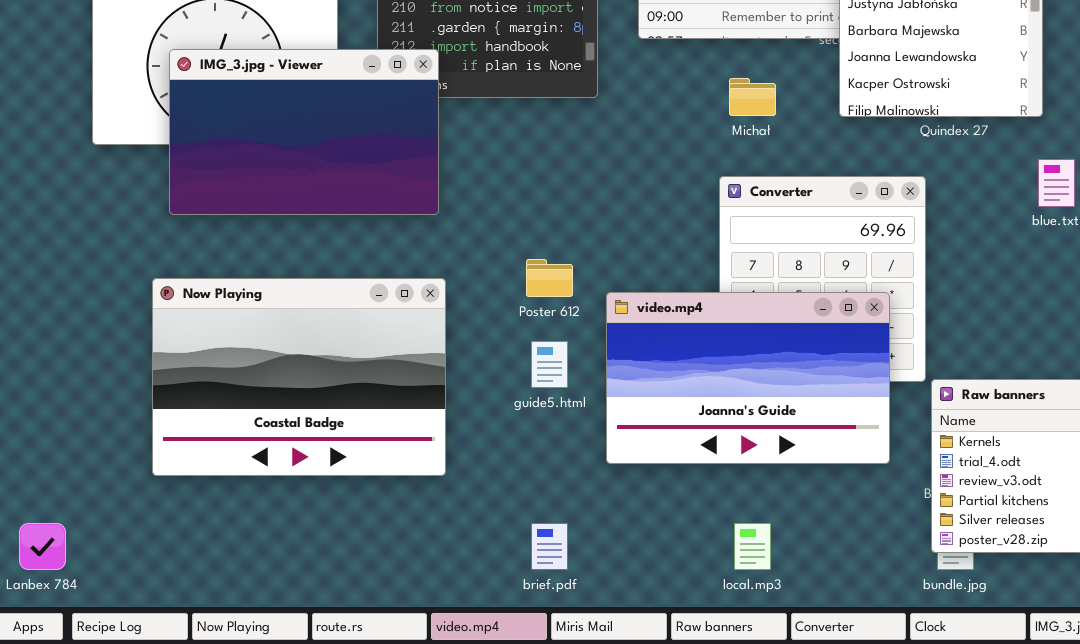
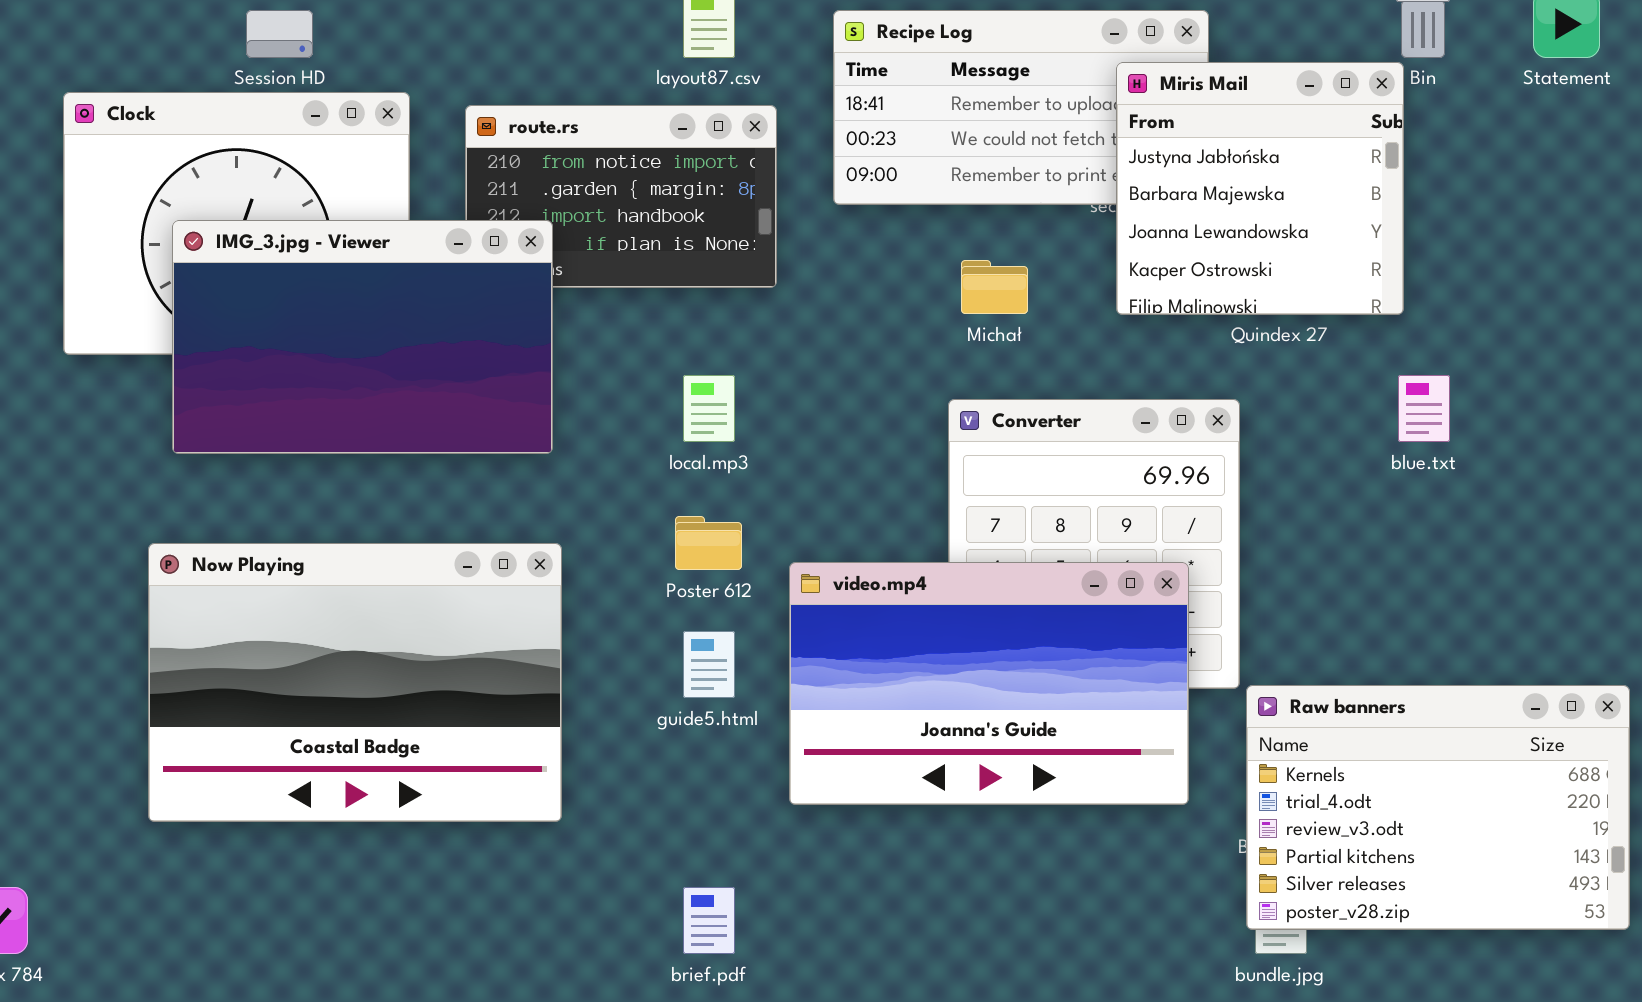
local.mp3: [734,523,771,570] -> [683,375,735,442], moved

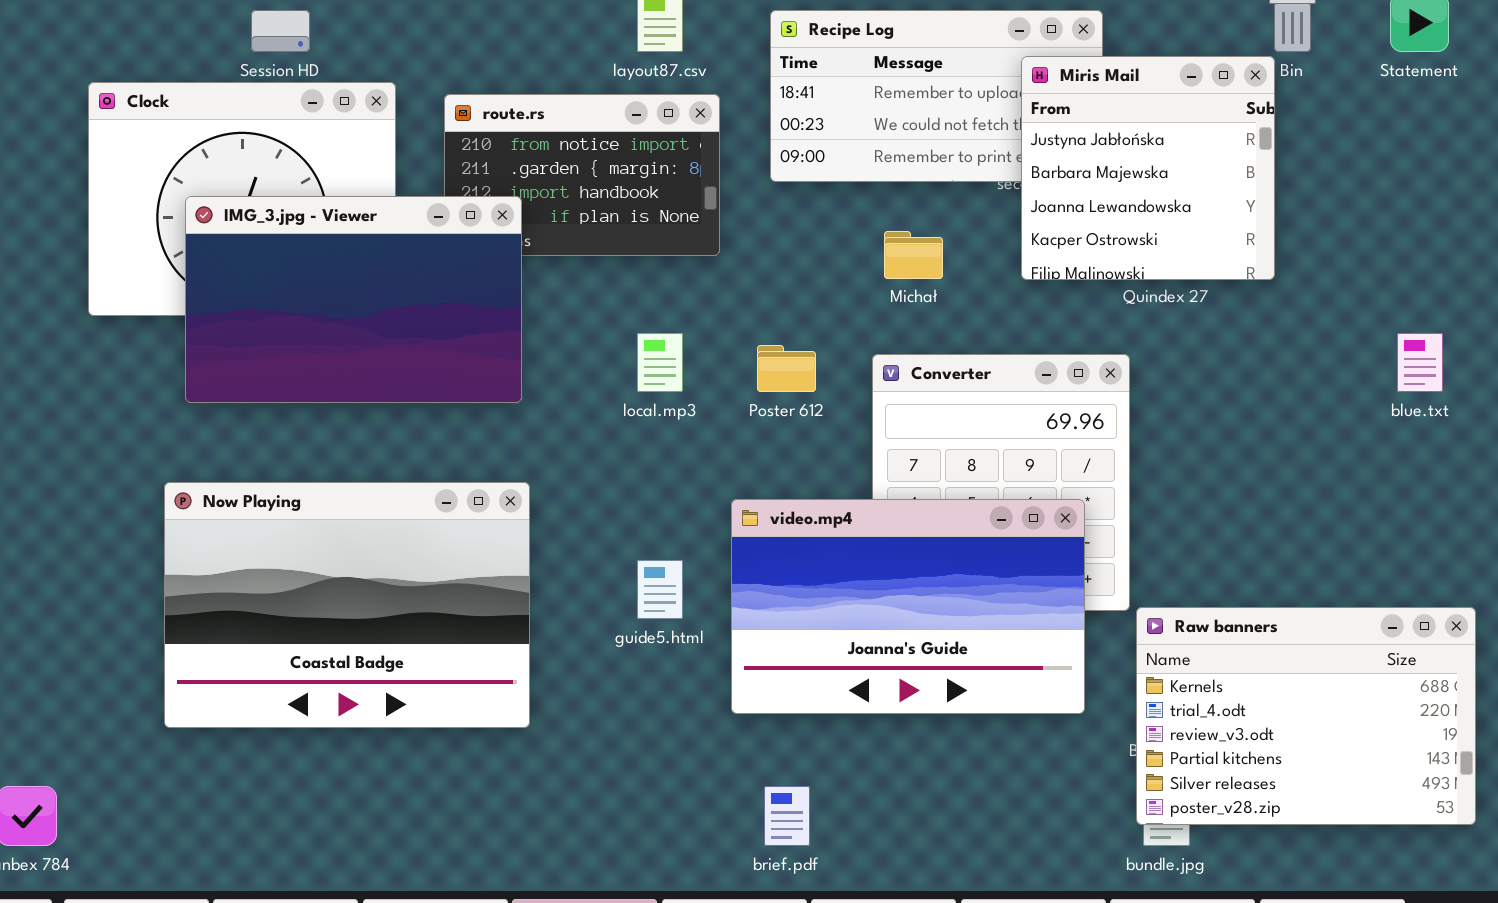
blue.txt: [1398,375,1450,442] -> [1397,333,1443,392], moved
Poster 612: [675,516,742,570] -> [757,345,816,392], moved
brief.pdf: [683,887,735,954] -> [764,786,810,846], moved

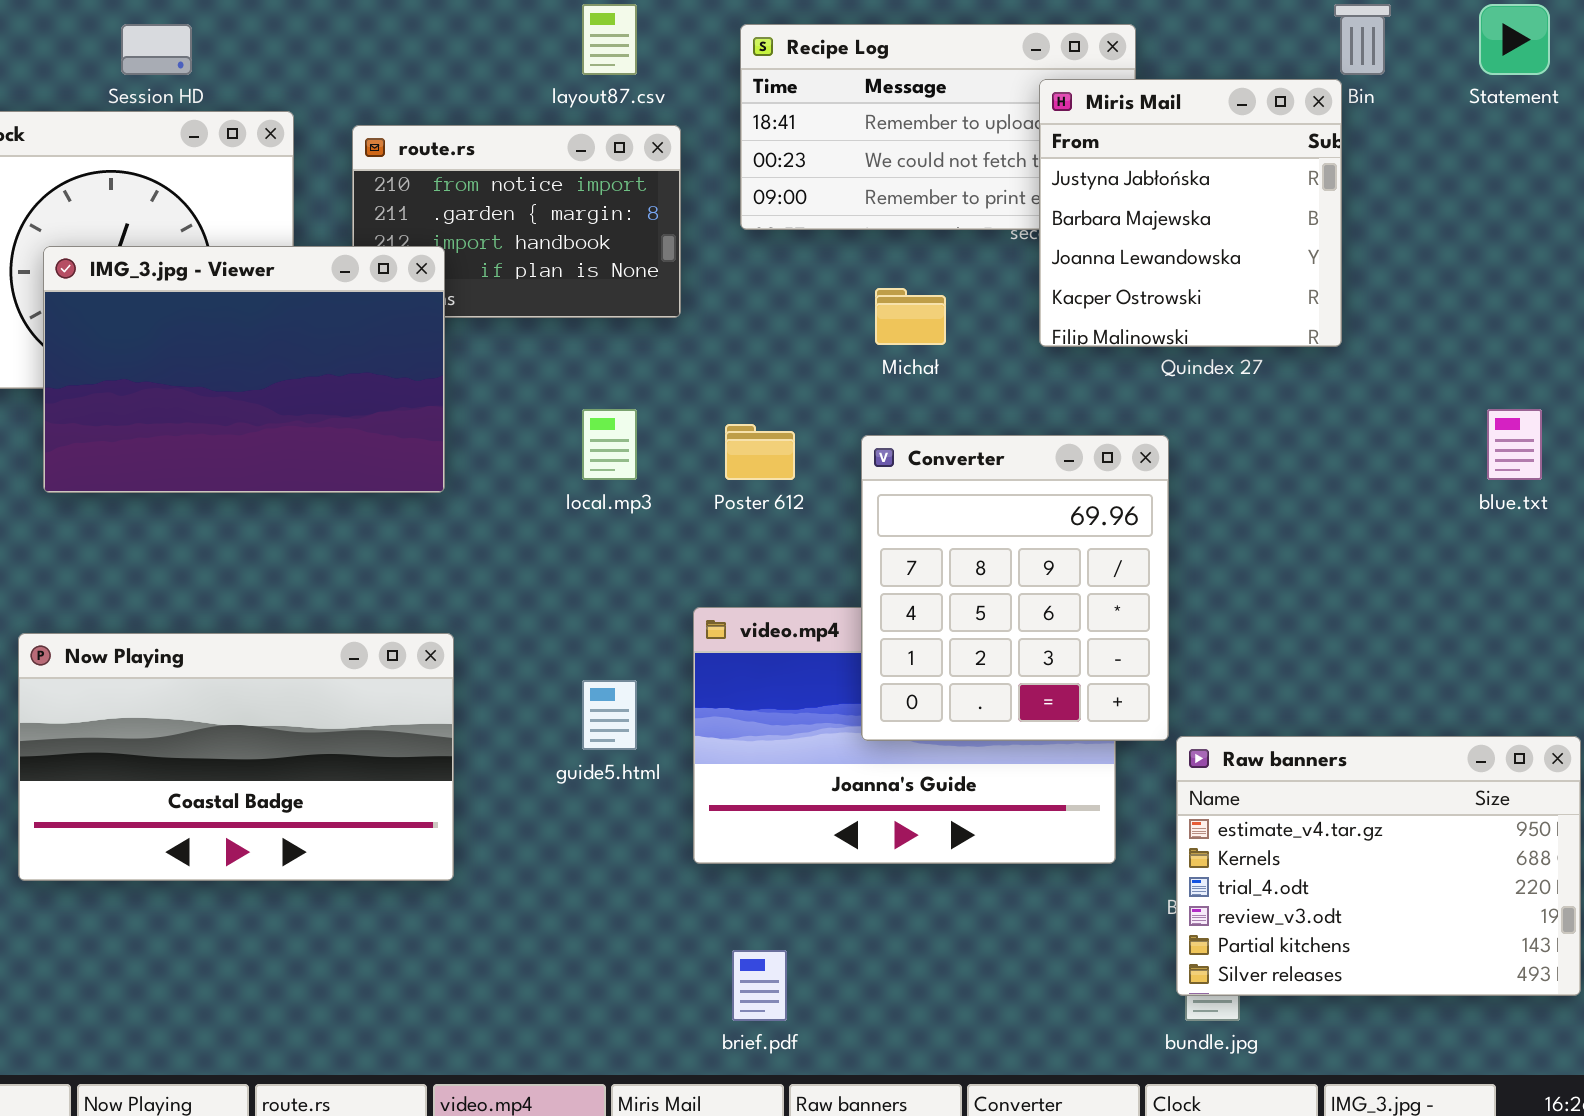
Converter: [872,354,1130,611] -> [861,435,1169,741], raised
Now Playing: [164,482,530,728] -> [18,633,454,881], resized
Raw banners: [1136,607,1476,825] -> [1176,736,1581,996], scrolled up 1 row

